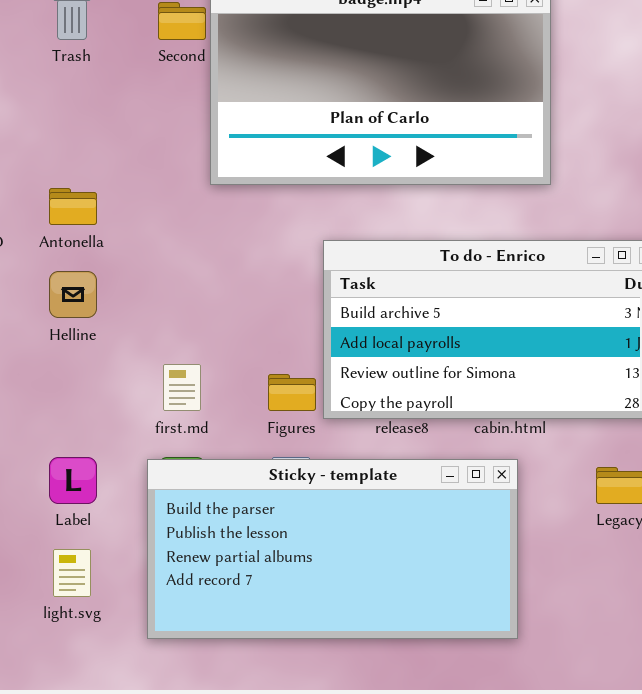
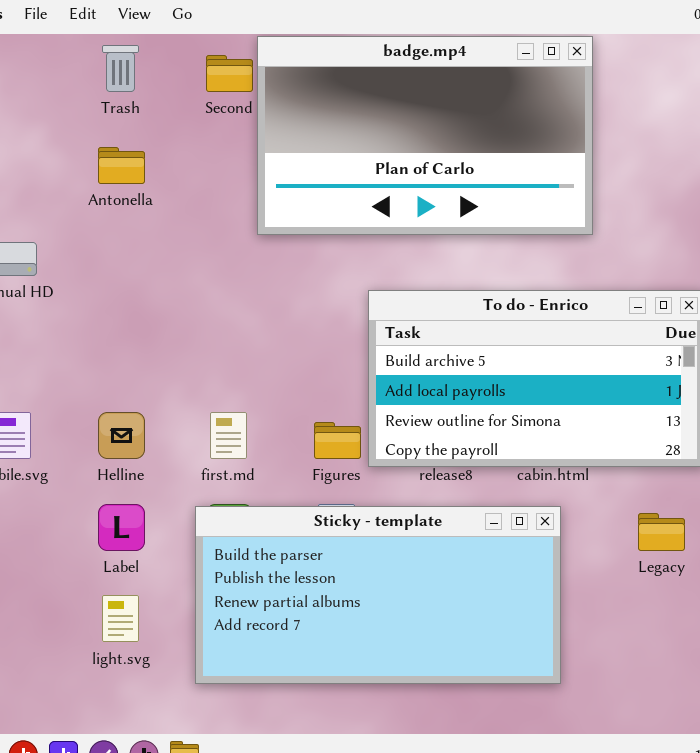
Antonella: [49,188,97,225] -> [98,147,145,184], moved
Helline: [49,271,97,318] -> [98,412,145,459], moved

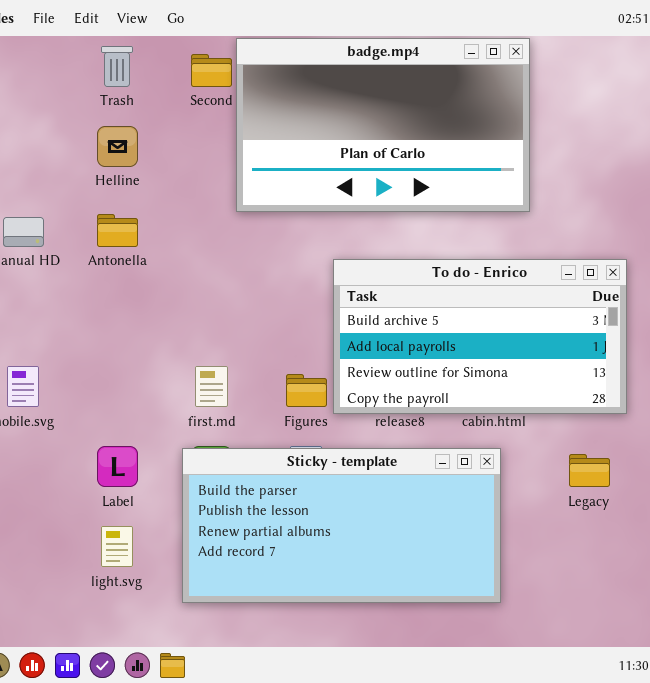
Antonella: [98,147,145,184] -> [97,214,138,247], moved
Helline: [98,412,145,459] -> [97,126,138,167], moved

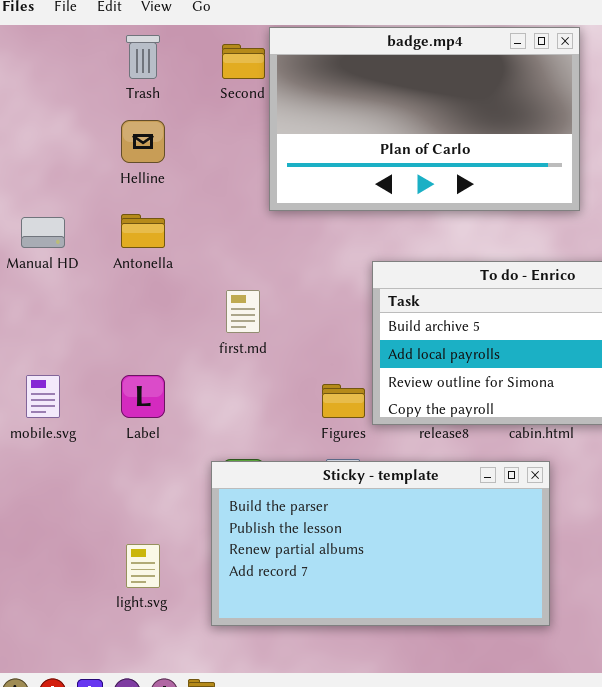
first.md: [195,366,228,407] -> [226,290,260,333], moved
Label: [97,446,138,487] -> [121,375,165,418], moved

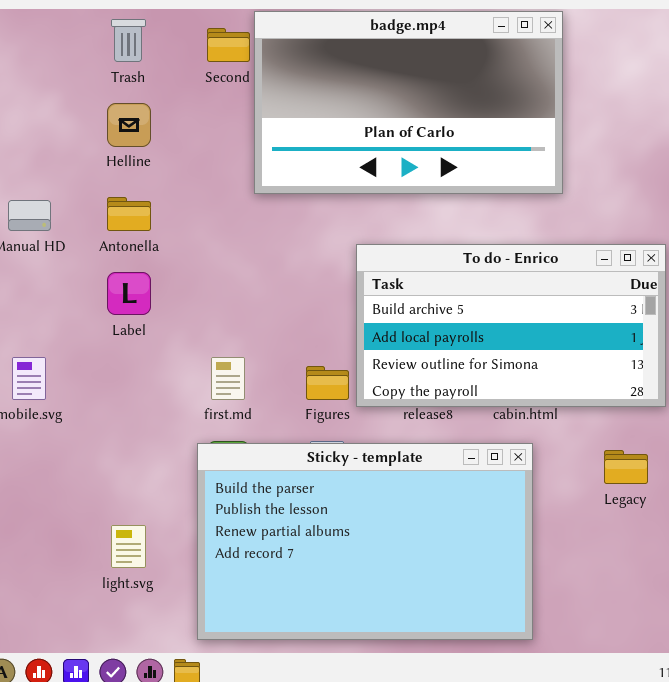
first.md: [226,290,260,333] -> [211,357,245,400], moved
Label: [121,375,165,418] -> [107,272,151,315], moved
Sticky - template: [211,461,550,626] -> [197,443,533,640], resized

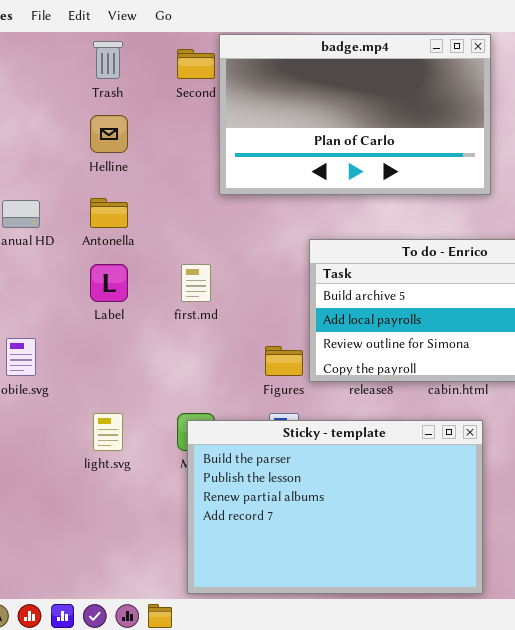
first.md: [211,357,245,400] -> [181,264,211,302], moved
Sticky - template: [197,443,533,640] -> [187,420,483,594], moved
light.svg: [111,525,146,568] -> [93,413,123,451], moved

